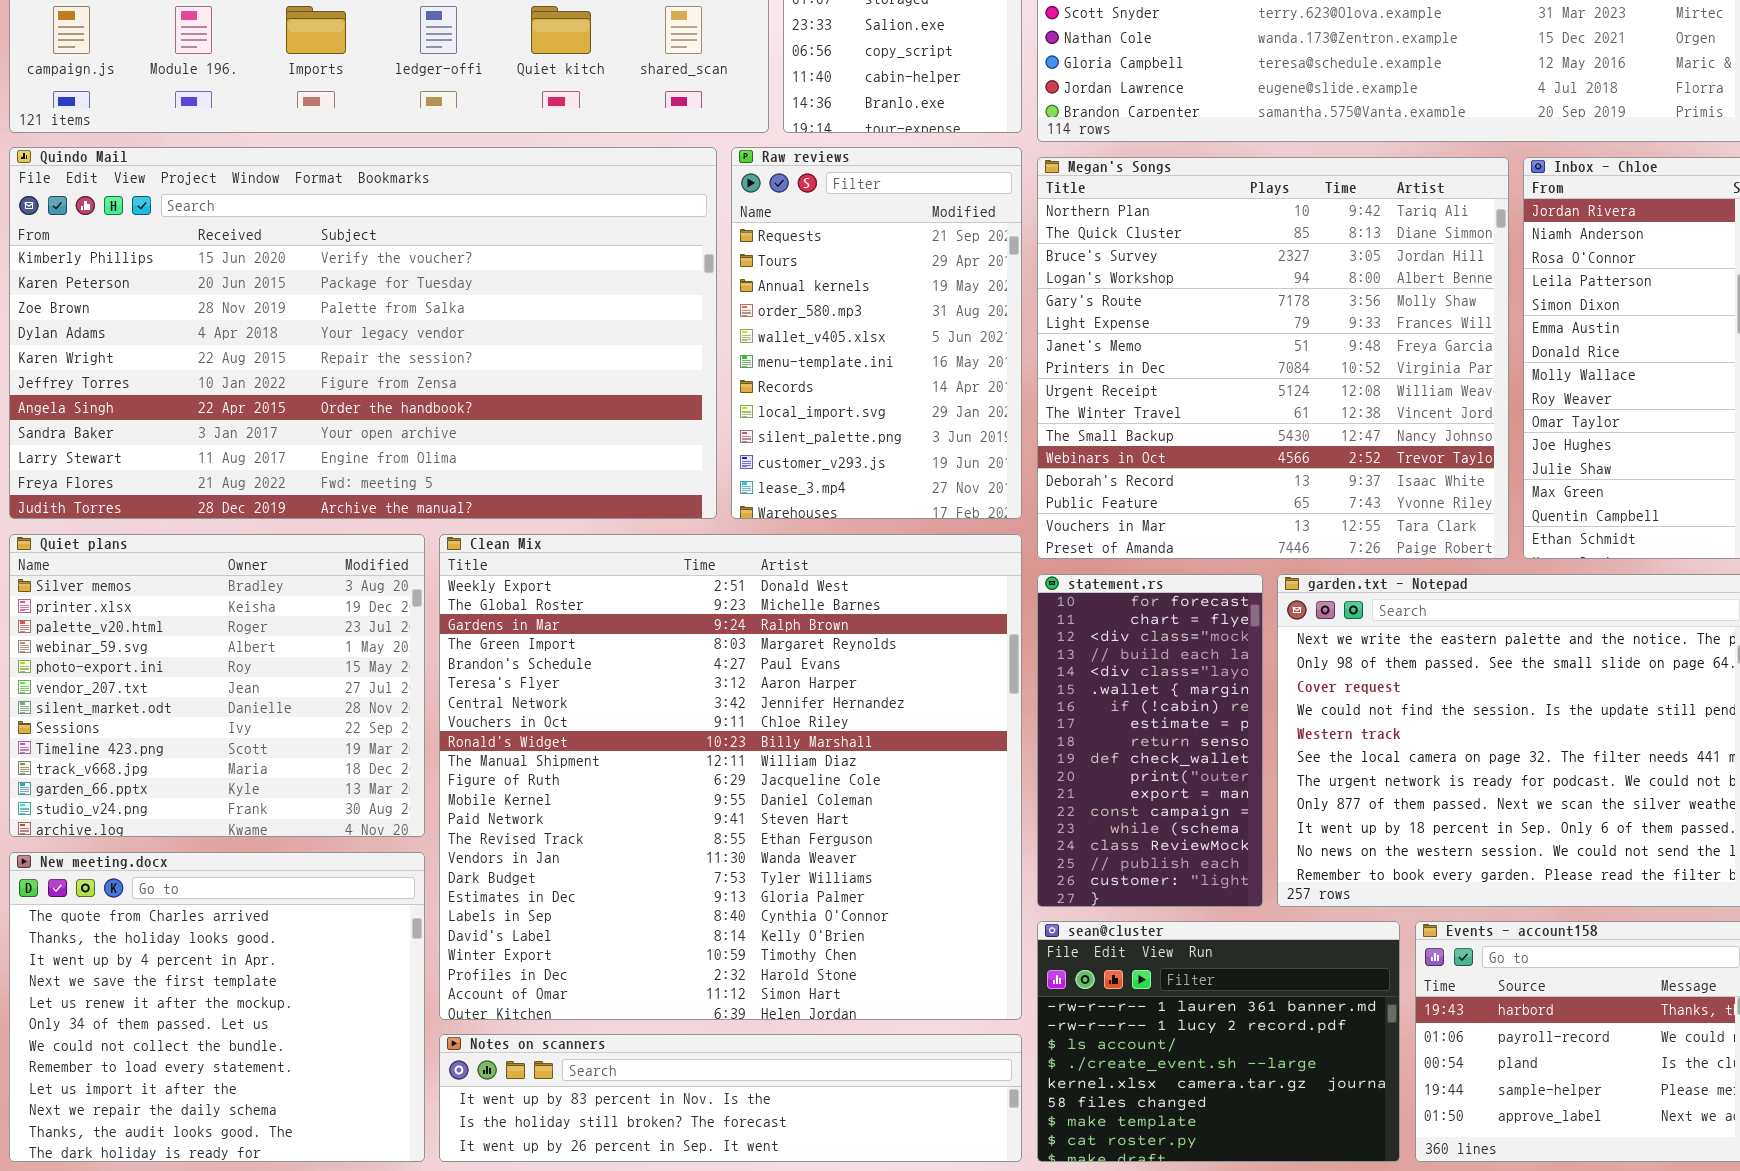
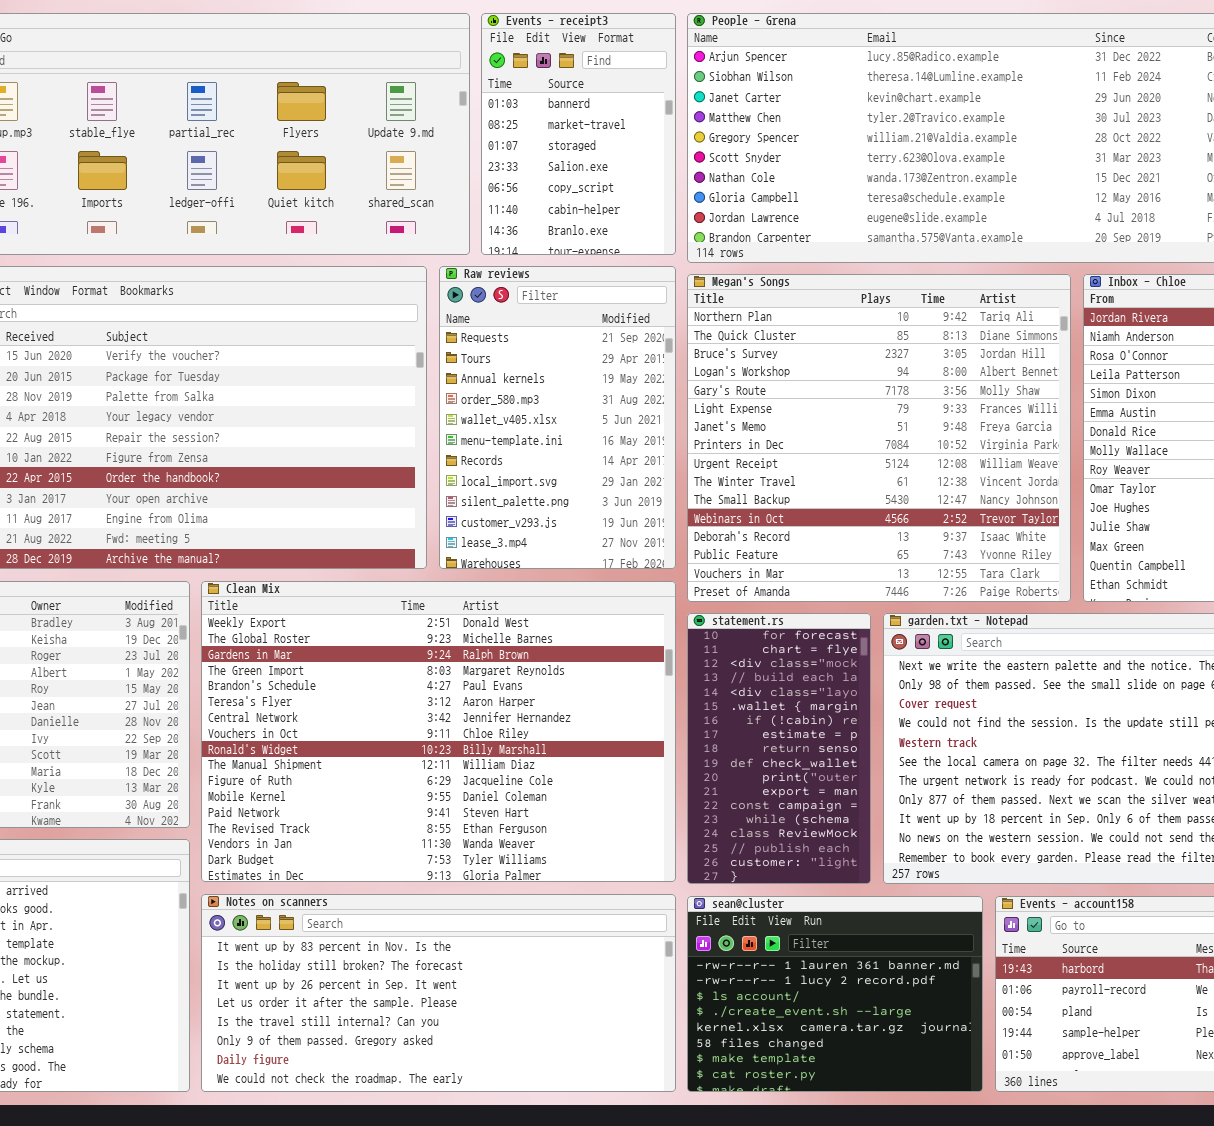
Clean Mix: [439,534,1022,1020] -> [201,581,676,882], resized
Notes on scanners: [439,1034,1022,1162] -> [201,894,676,1092], resized

